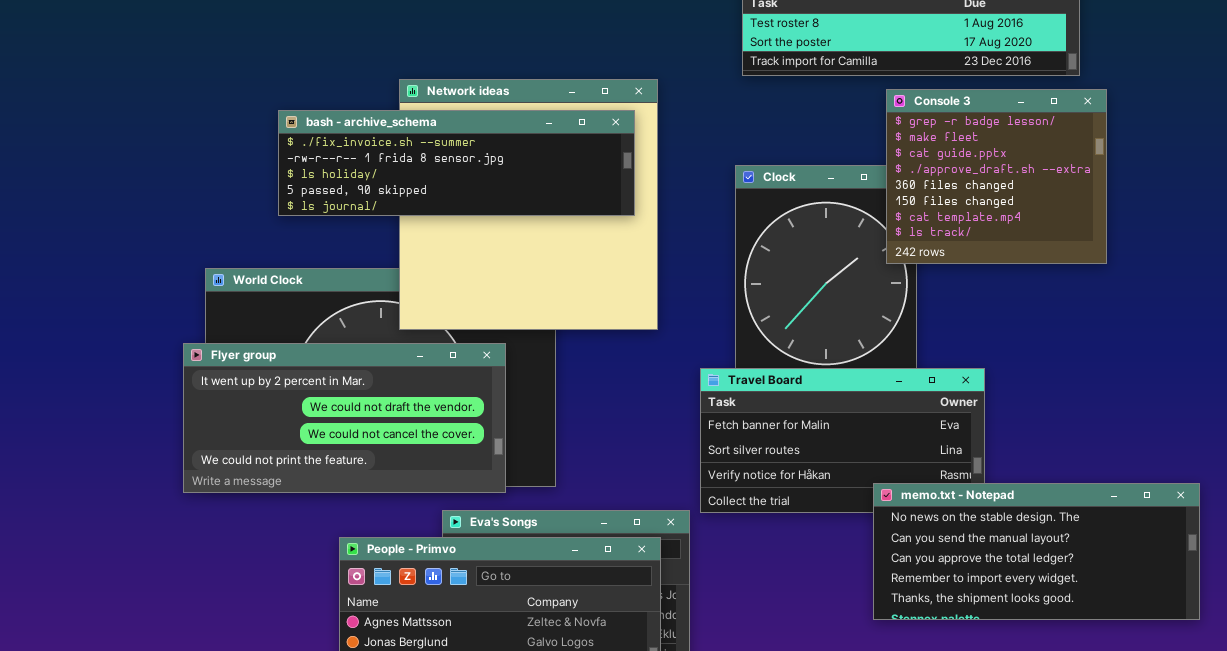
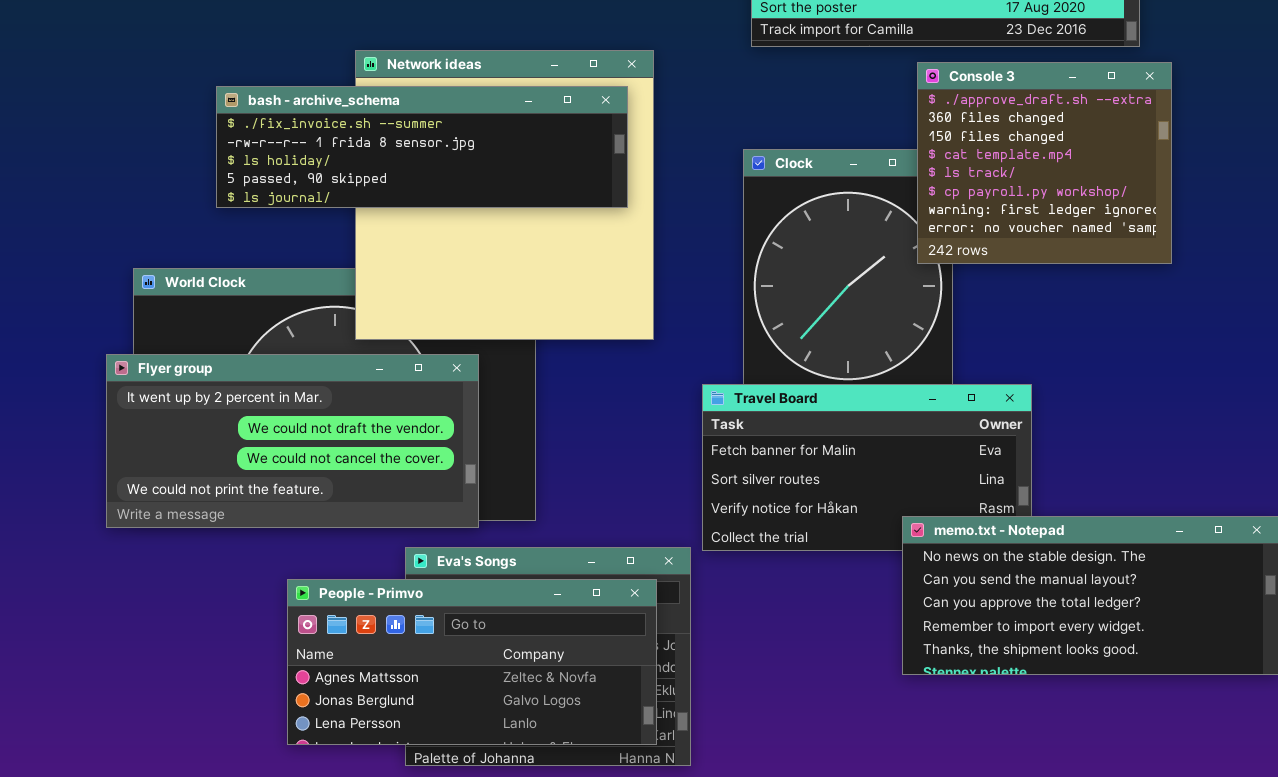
Console 3: [886,89,1107,264] -> [917,62,1172,264], scrolled down 3 rows

